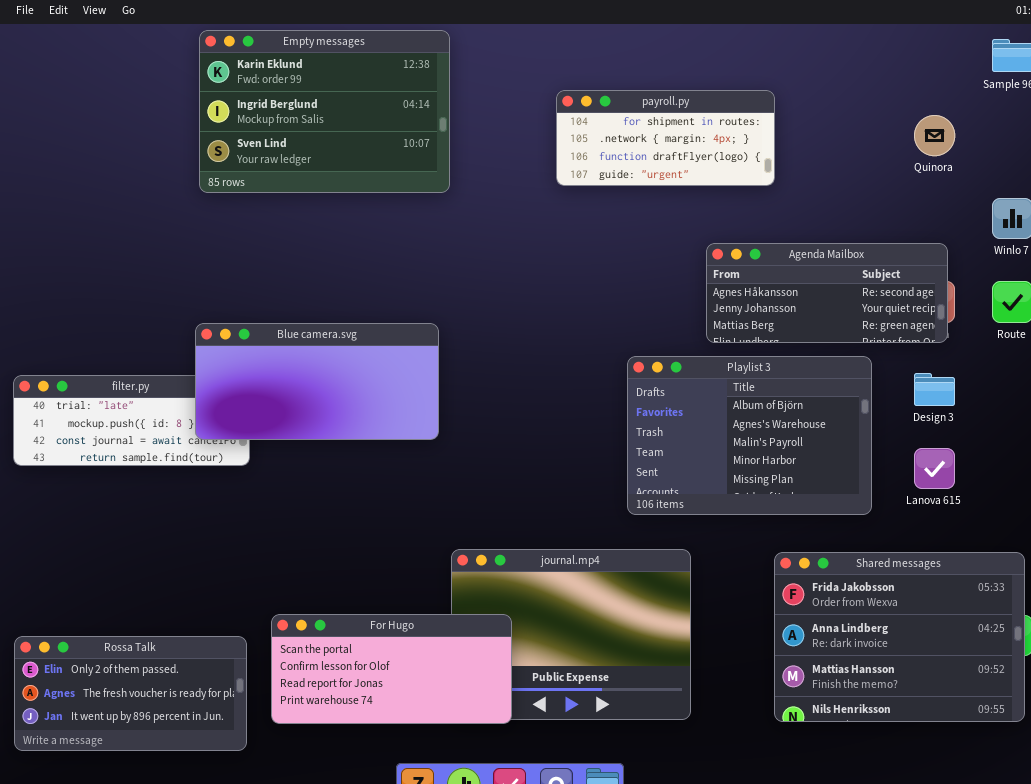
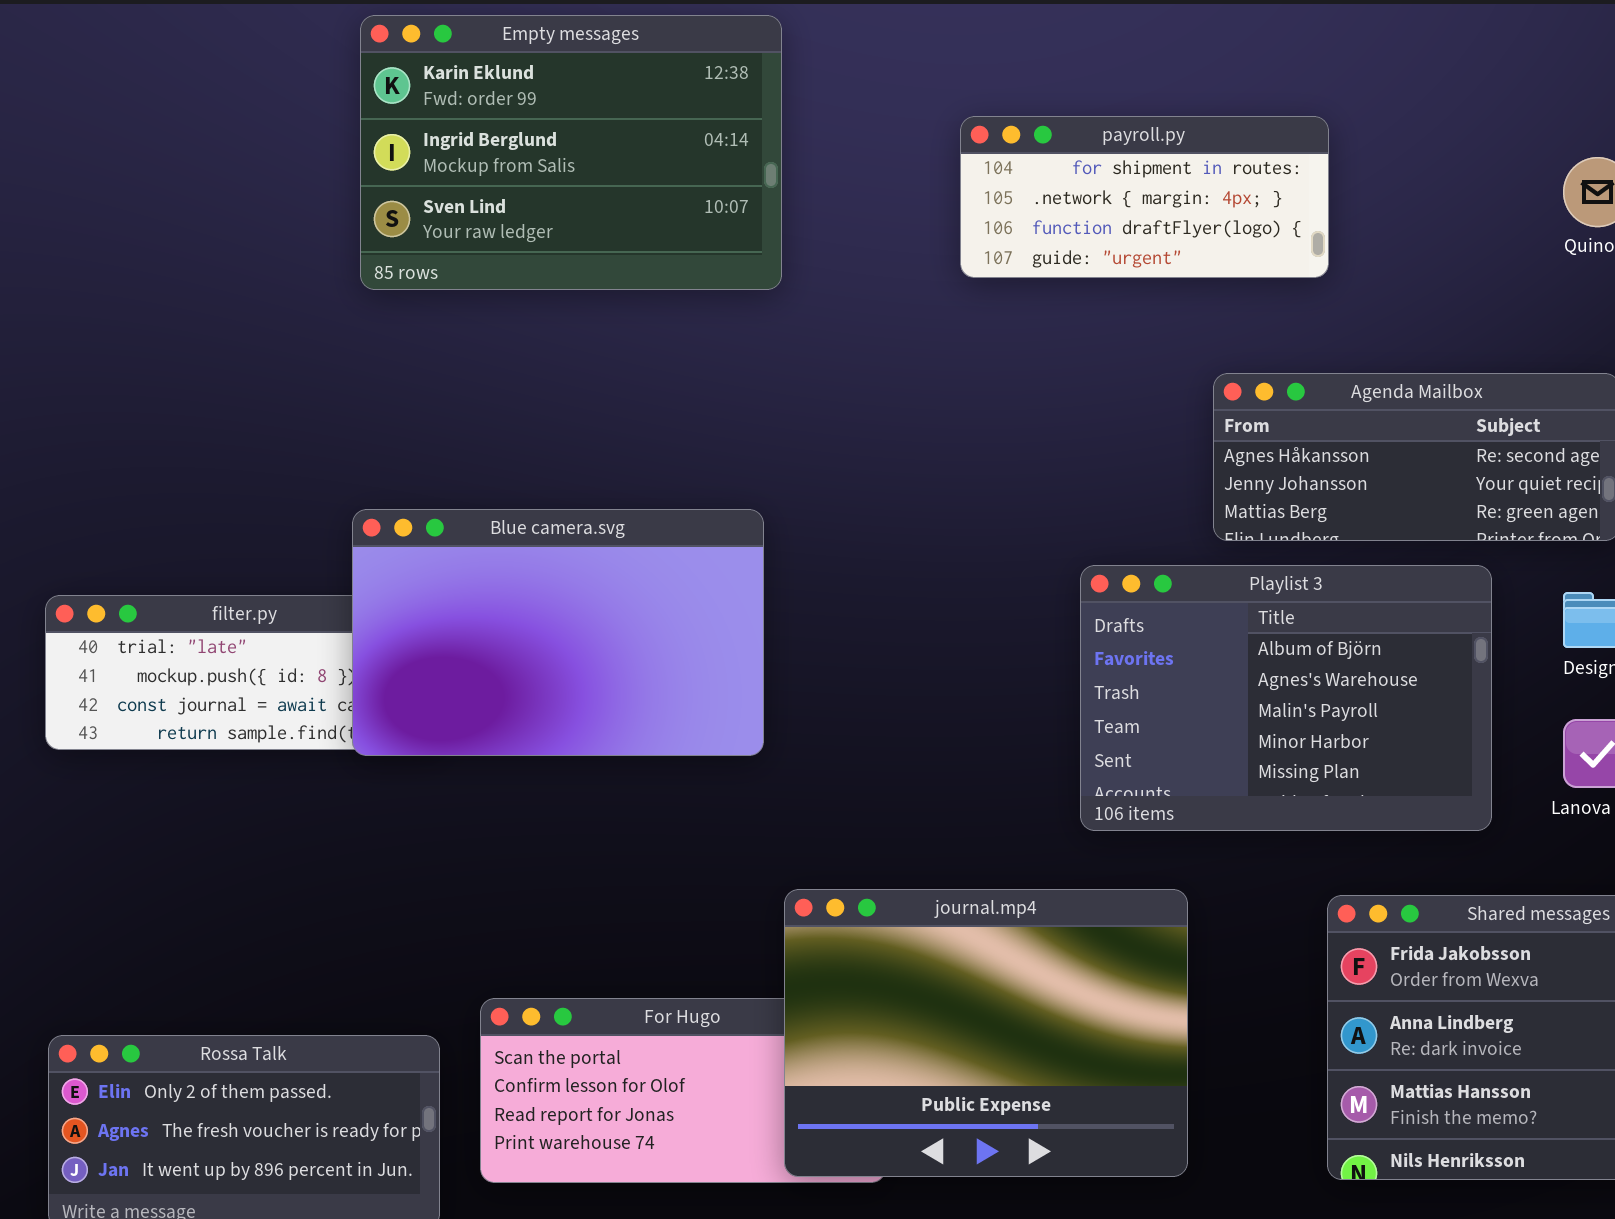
Blue camera.svg: [195,323,439,440] -> [352,509,764,756], resized
journal.mp4: [451,549,691,720] -> [784,889,1188,1177], raised

